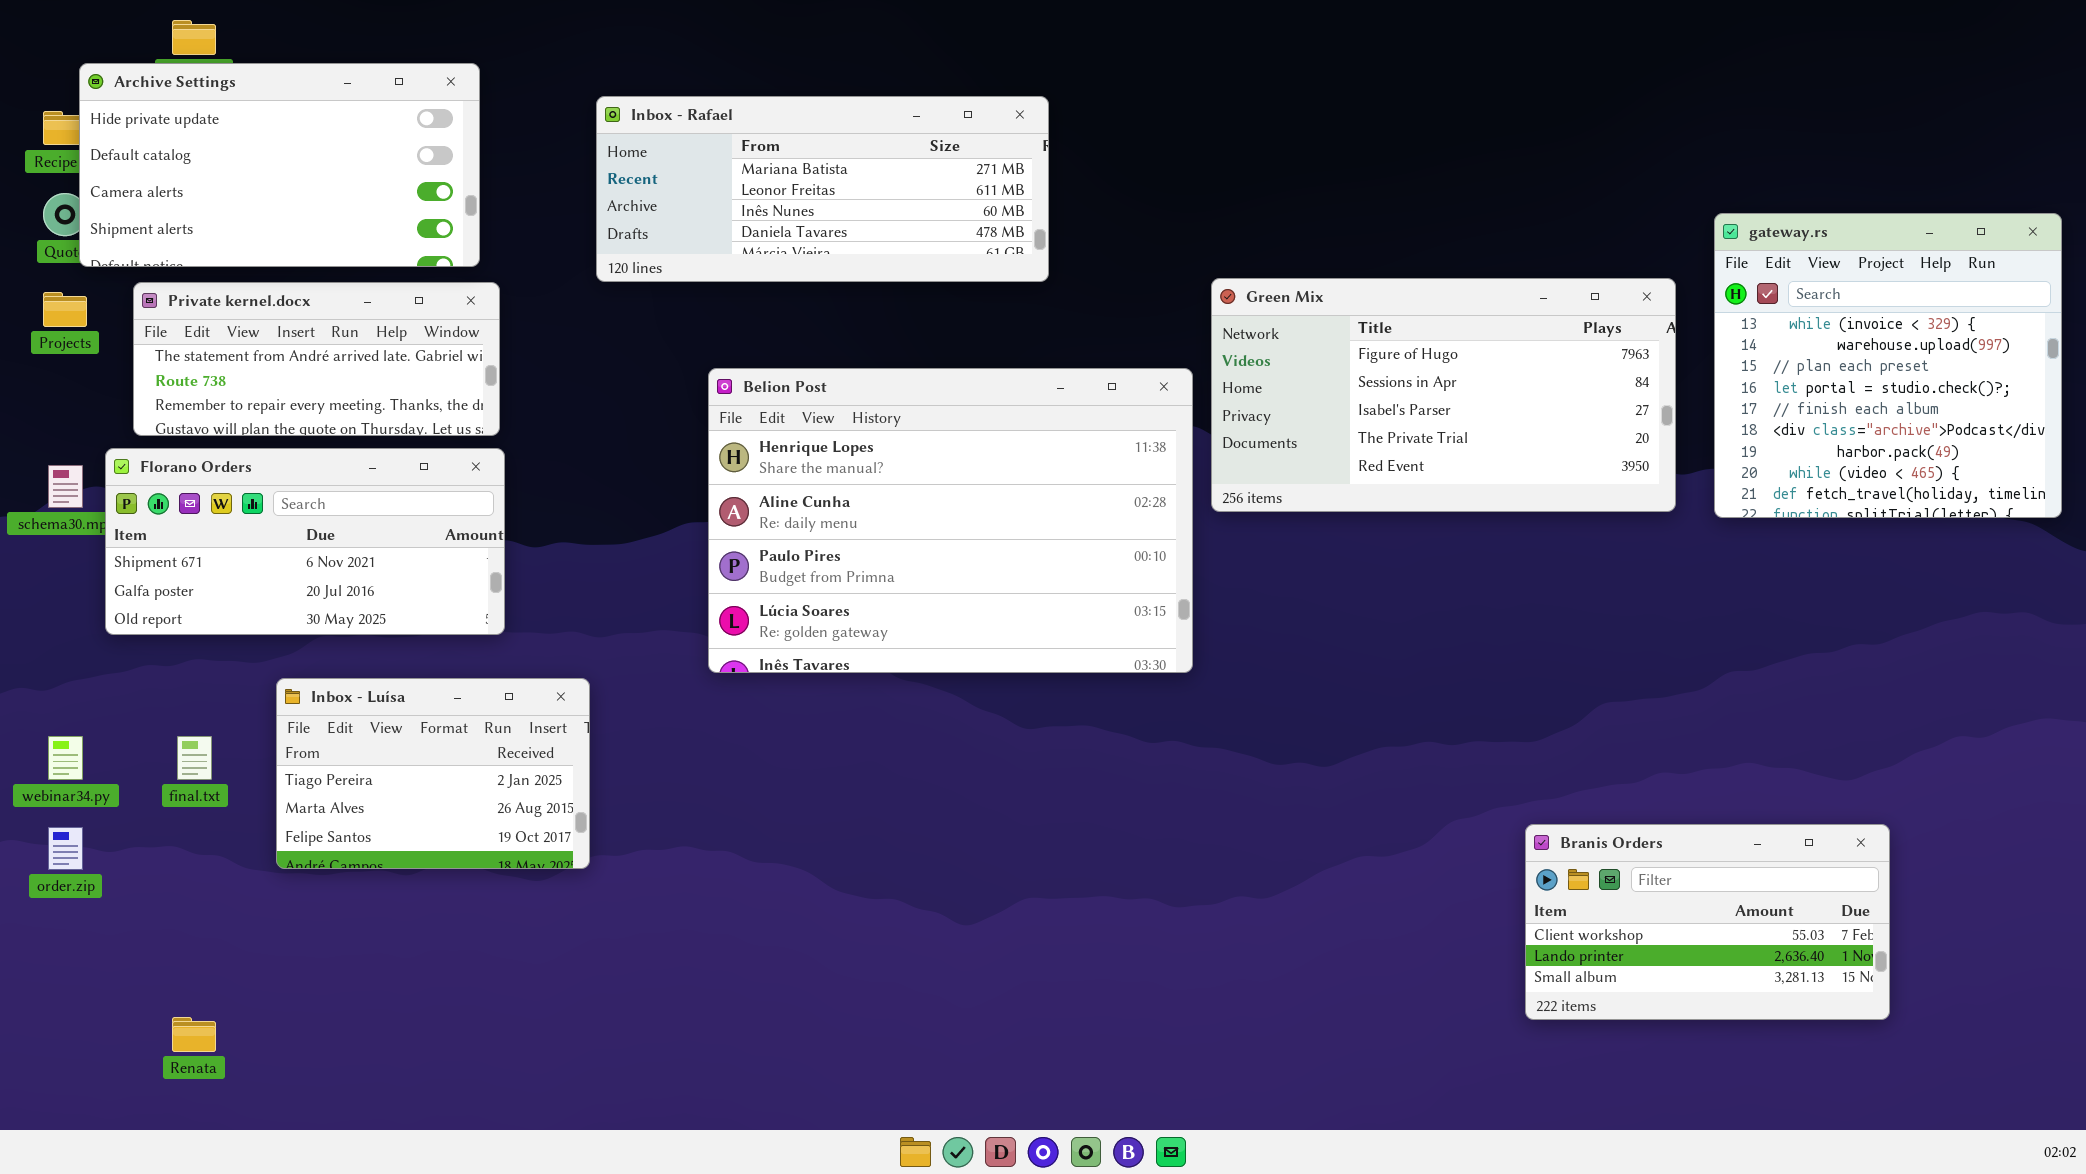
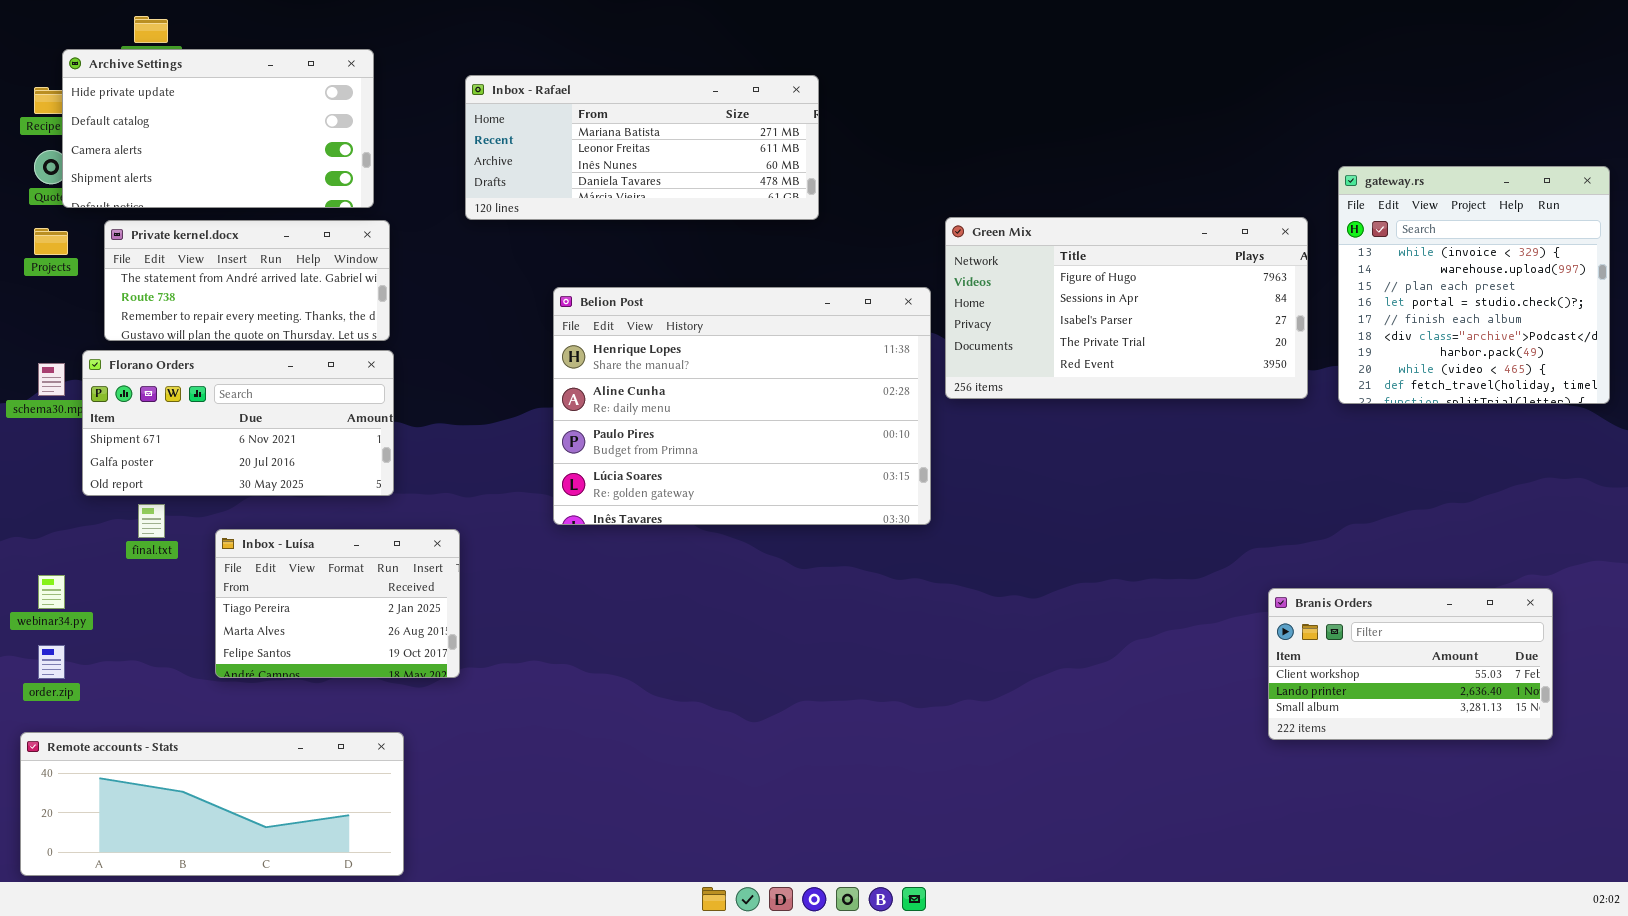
final.txt: [177,736,212,780] -> [138,504,165,538], moved
Branis Orders: [1525,824,1890,1020] -> [1268,588,1553,740], moved
Remote accounts - Stats: none -> [20,732,404,876], opened

